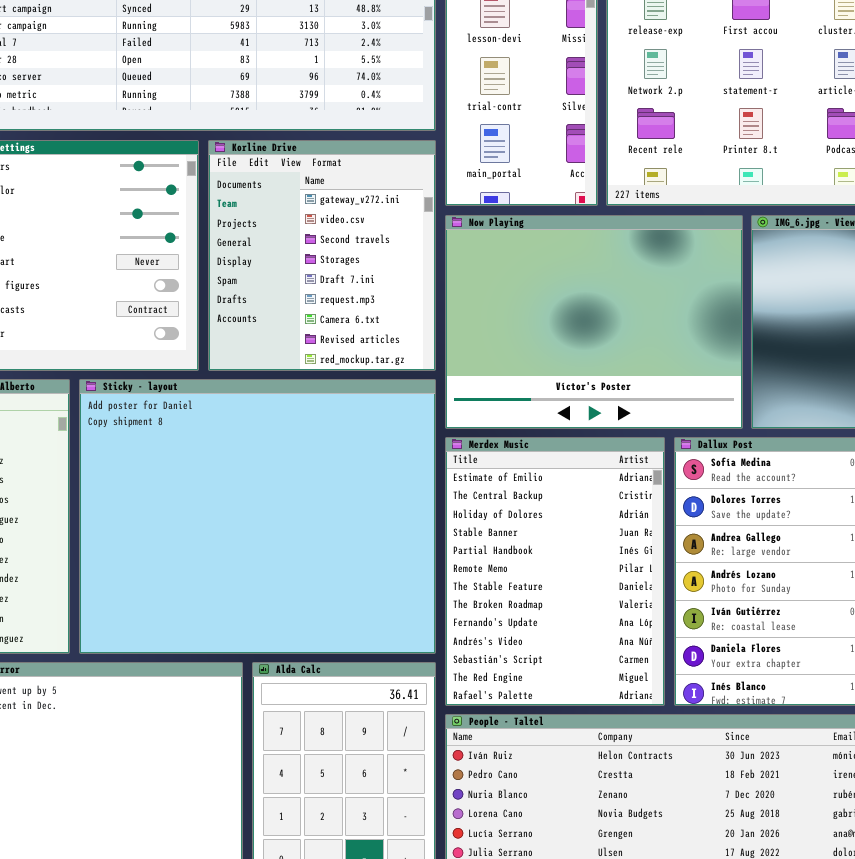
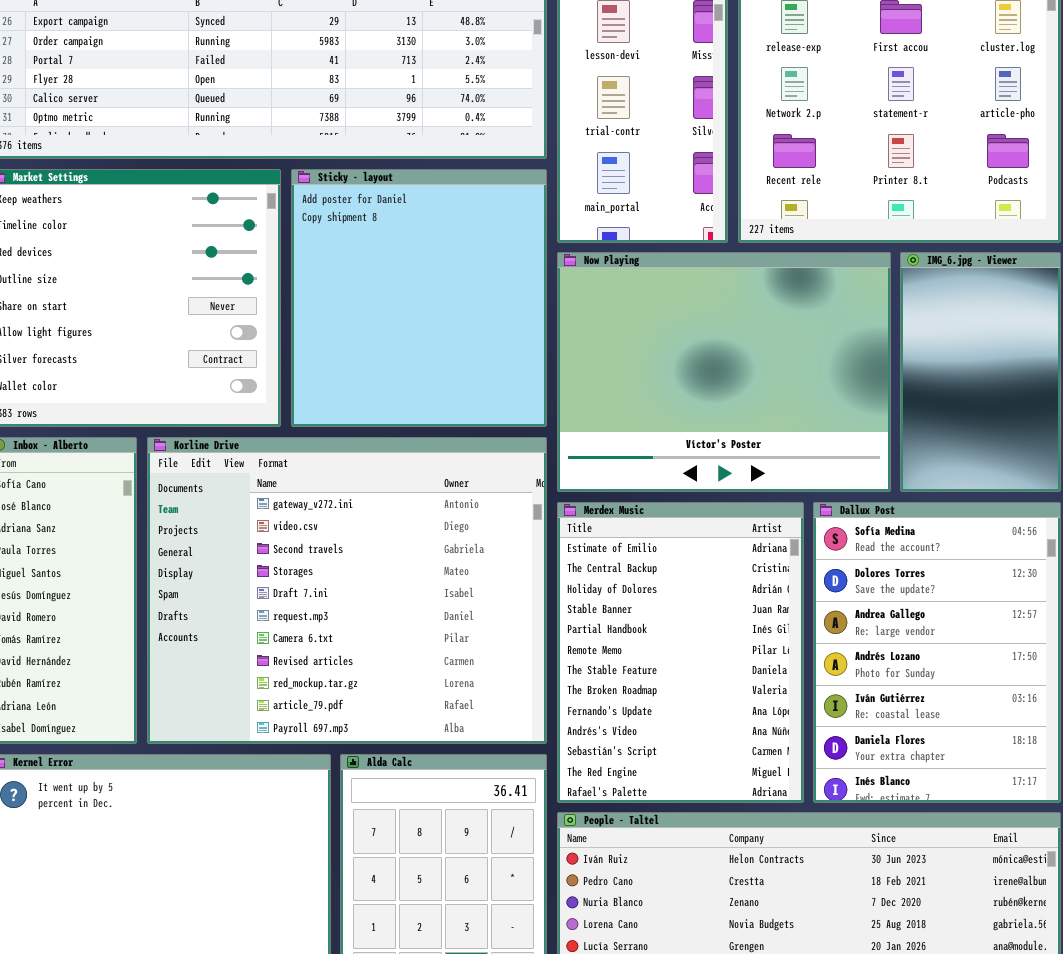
Korline Drive: [208,140,436,371] -> [147,437,547,744], moved, resized
Sticky - layout: [79,379,436,654] -> [291,169,547,427], moved, resized

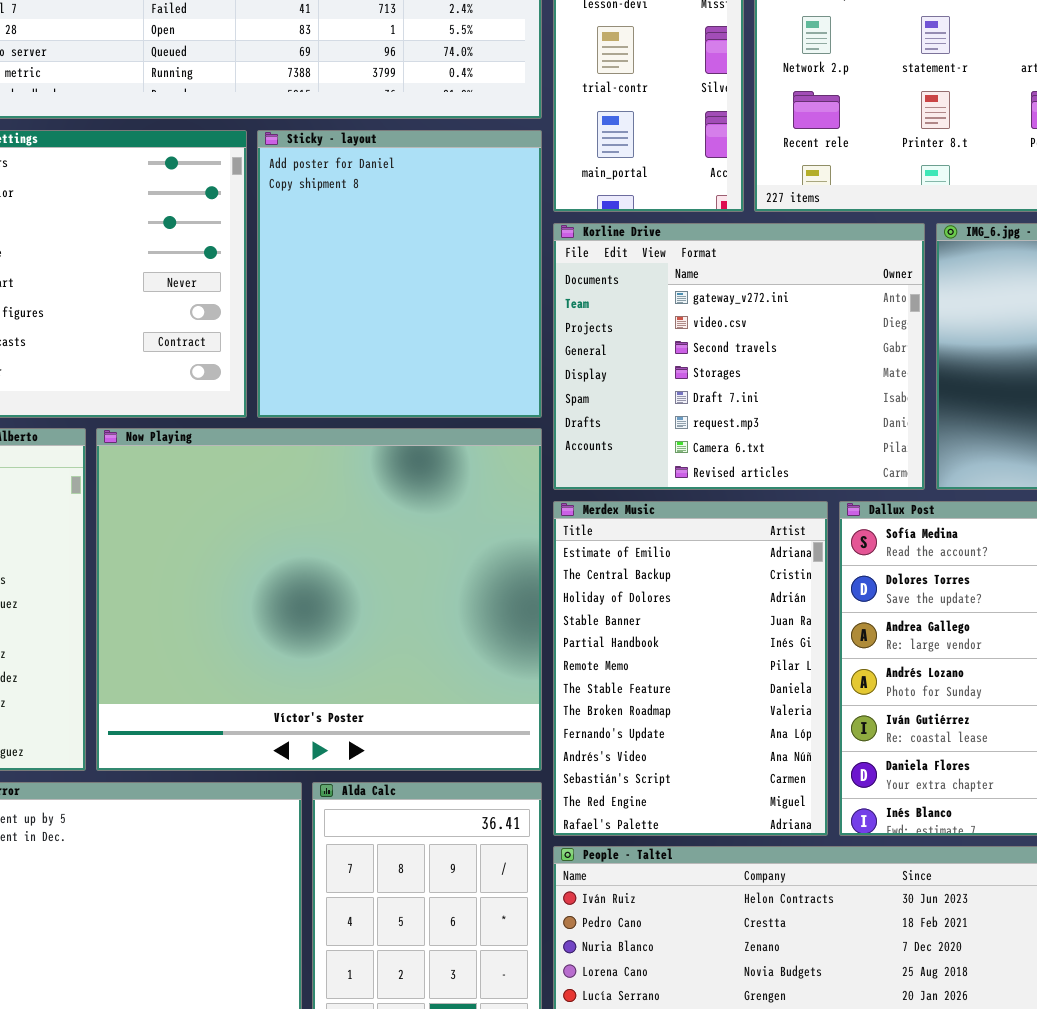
Now Playing: [557,252,891,492] -> [96,428,542,771], moved, resized
Korline Drive: [147,437,547,744] -> [553,223,925,490], moved, resized

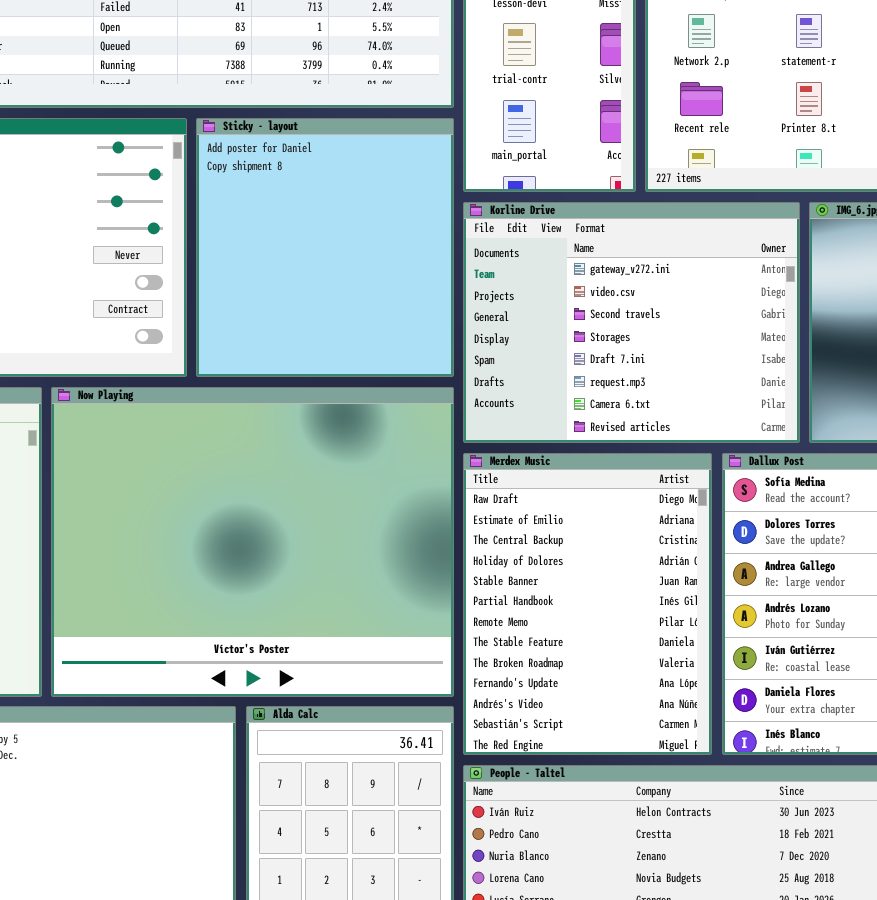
Merdex Music: [553,501,828,836] -> [463,453,712,755], scrolled up 1 row

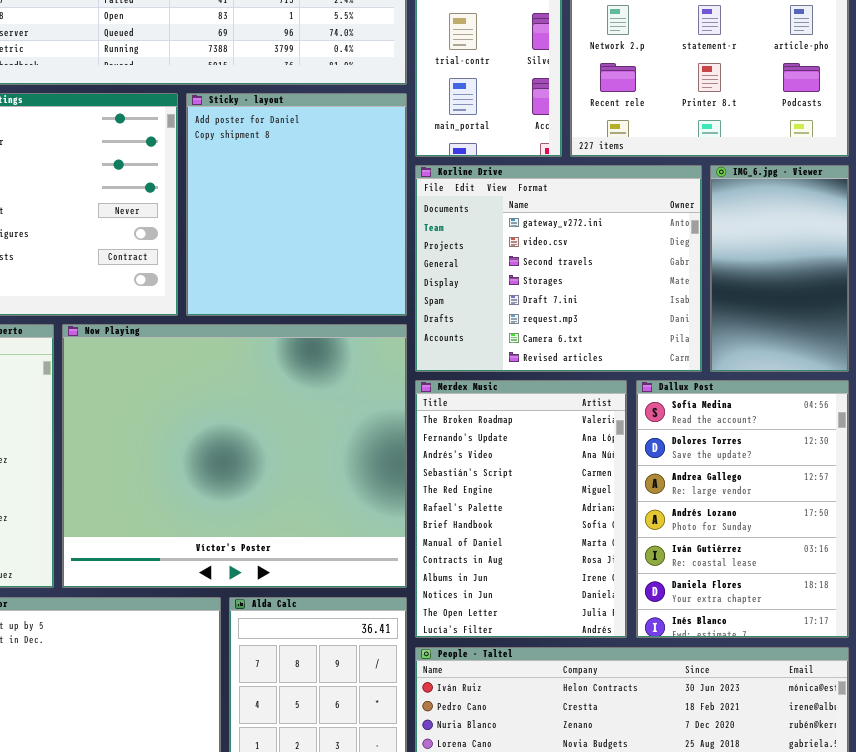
Merdex Music: [463,453,712,755] -> [415,380,627,638], scrolled down 8 rows

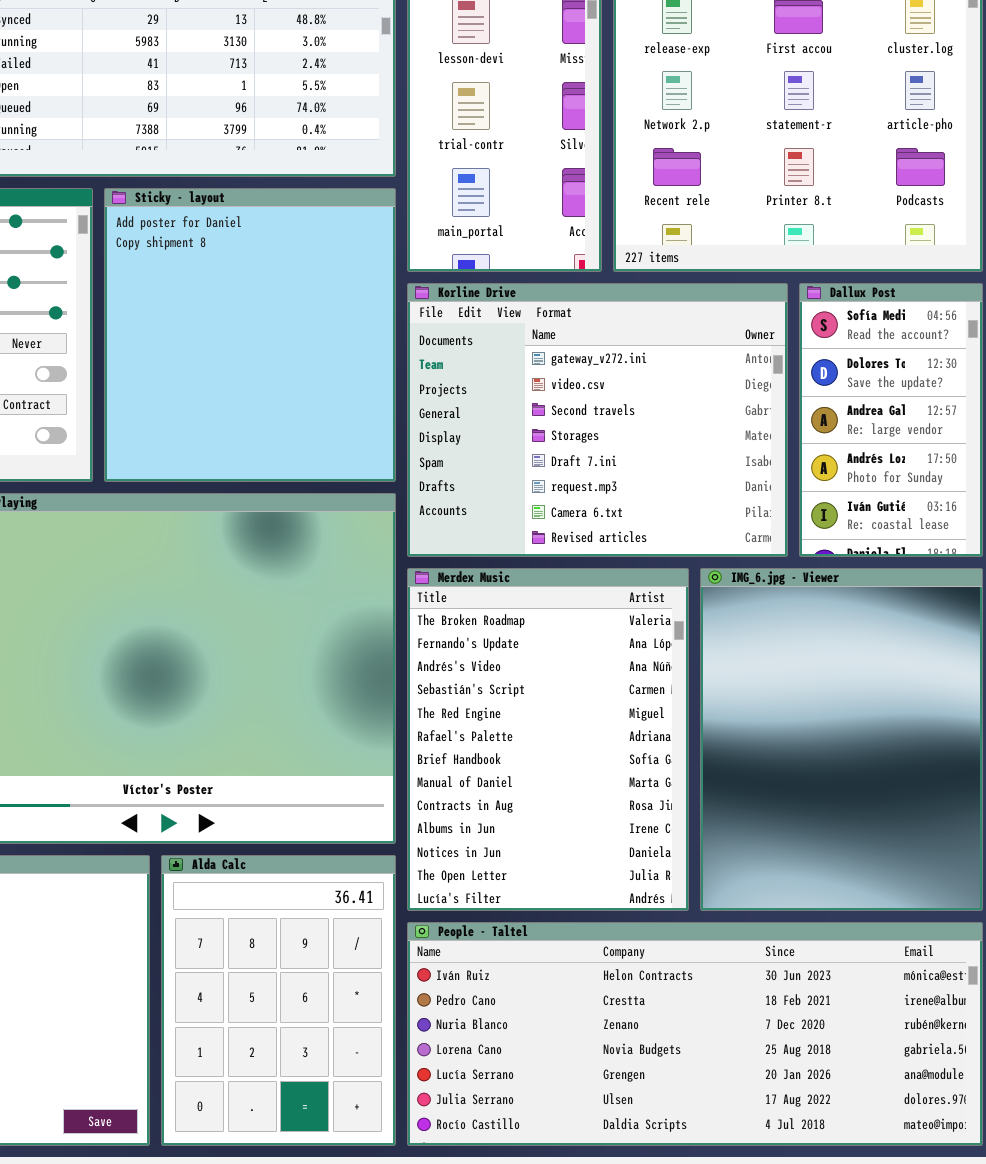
IMG_6.jpg - Viewer: [710,165,849,372] -> [700,568,983,911], moved, resized
Dallux Post: [636,380,849,638] -> [799,283,983,557], moved, resized

